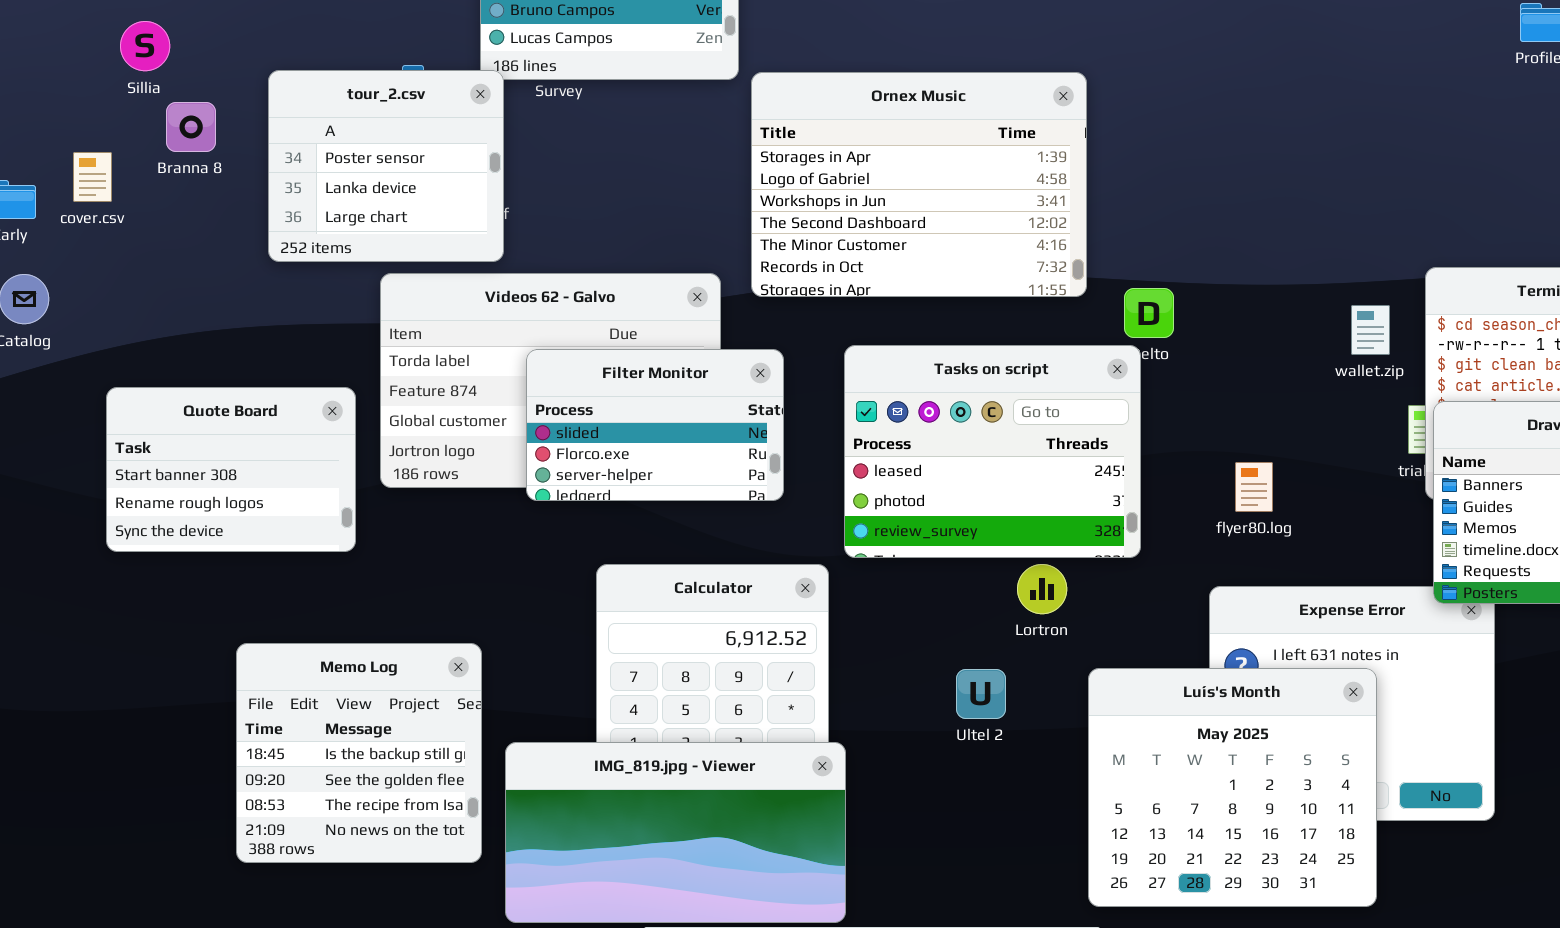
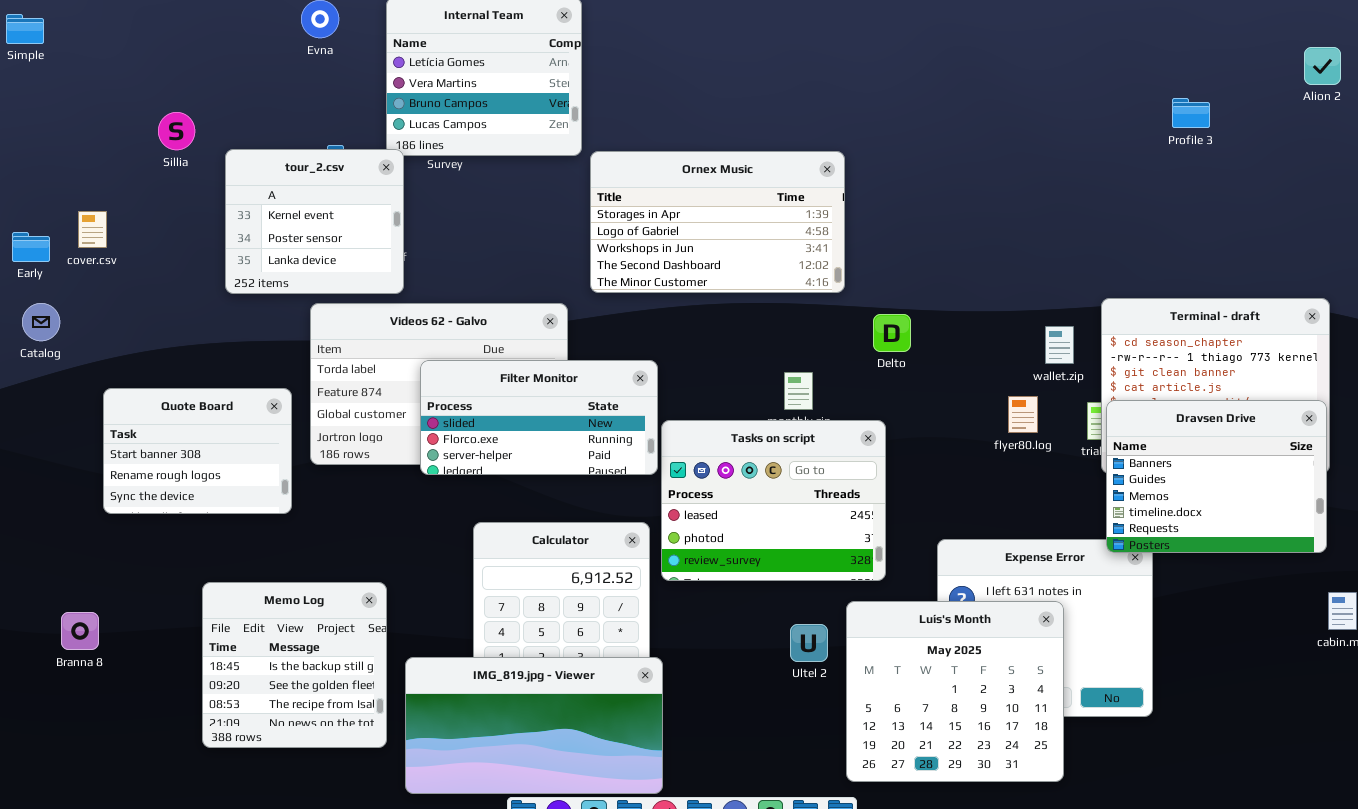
Sillia: [120,21,170,71] -> [158,112,195,150], moved
tour_2.csv: [268,70,504,262] -> [225,149,404,294], scrolled up 1 row
Ornex Music: [751,72,1087,297] -> [590,151,845,293], resized
Branna 8: [166,102,216,152] -> [61,612,99,650], moved
Tasks on script: [844,345,1141,558] -> [661,420,886,581], moved
Filter Monitor: [526,349,784,501] -> [420,360,658,475], resized
flyer80.log: [1235,462,1273,512] -> [1008,396,1038,433], moved
Ultel 2: [956,669,1006,719] -> [790,624,828,662], moved

